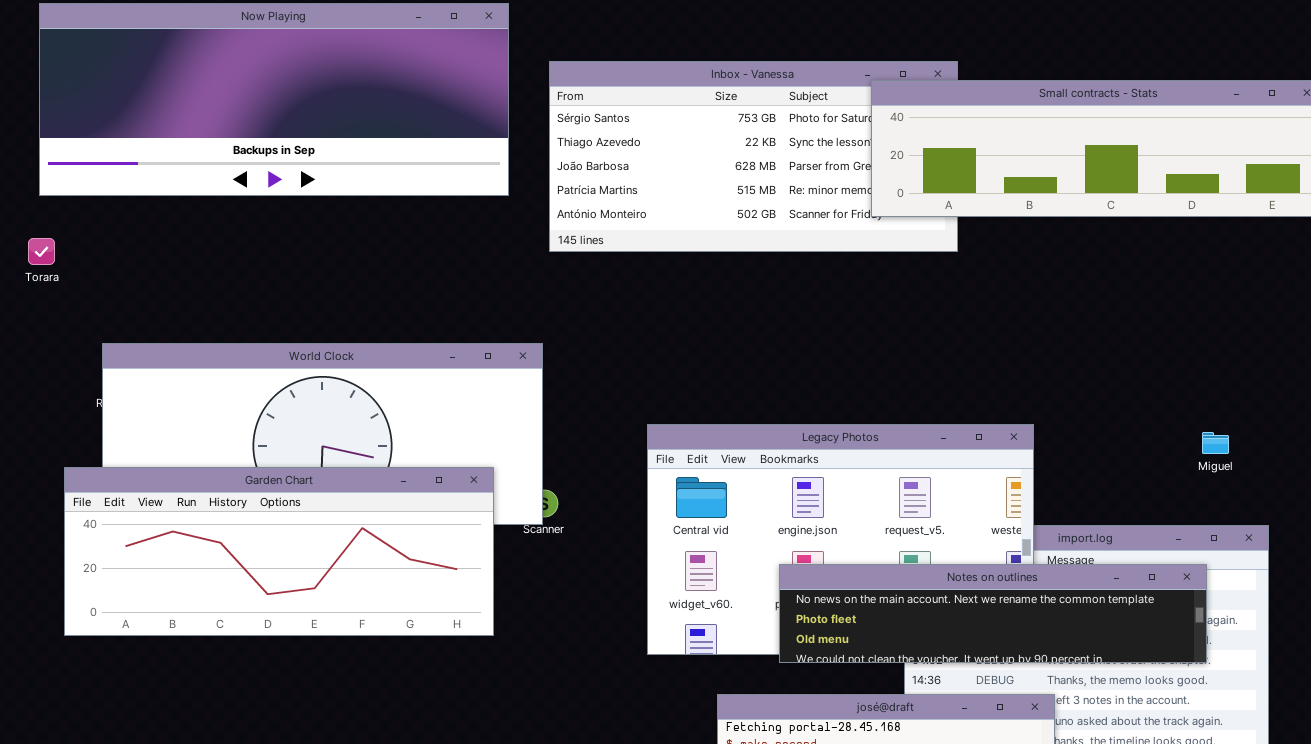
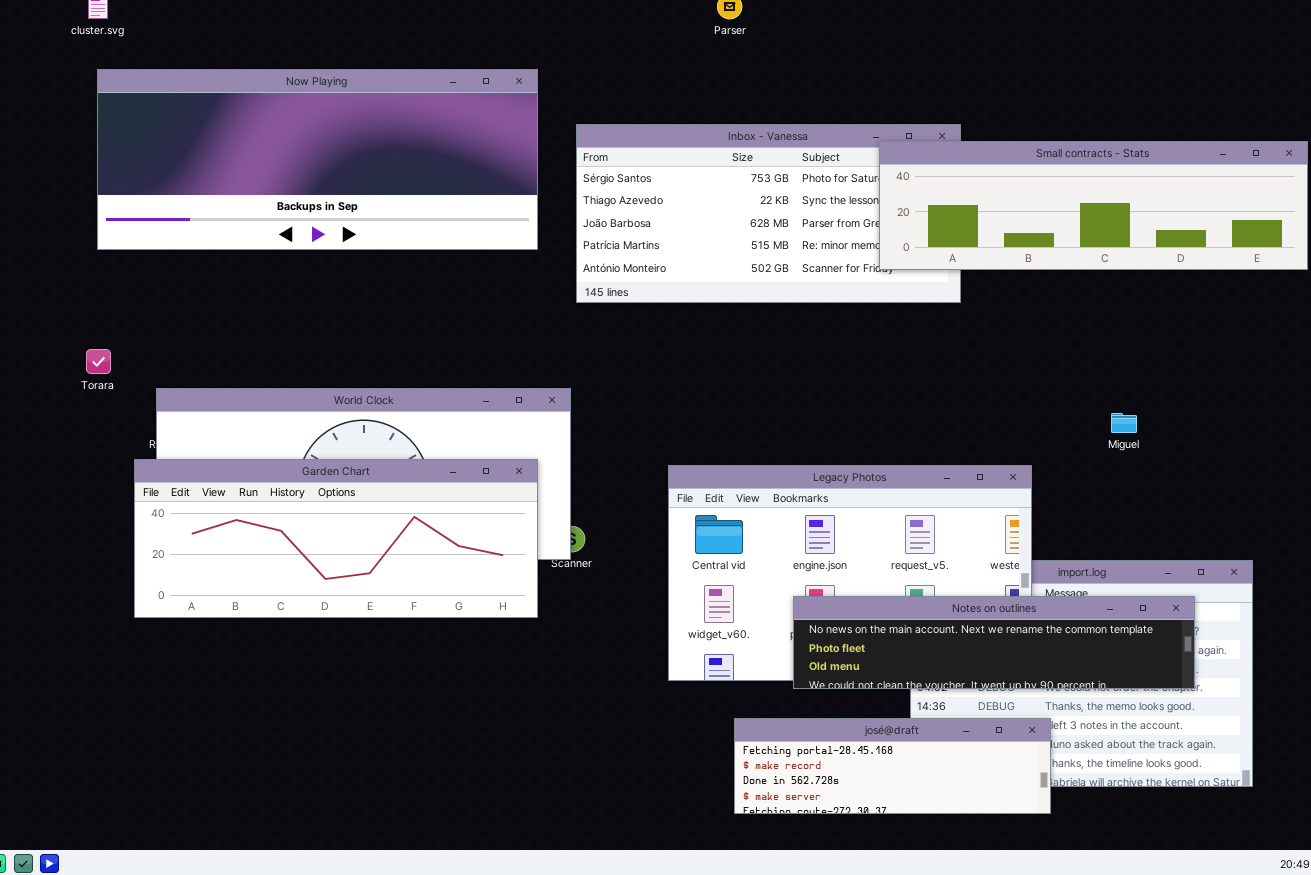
Torara: [28,238,55,265] -> [86,349,111,374], moved
Miguel: [1202,432,1229,454] -> [1111,413,1137,433], moved
Garden Chart: [64,467,494,636] -> [134,459,538,618], moved

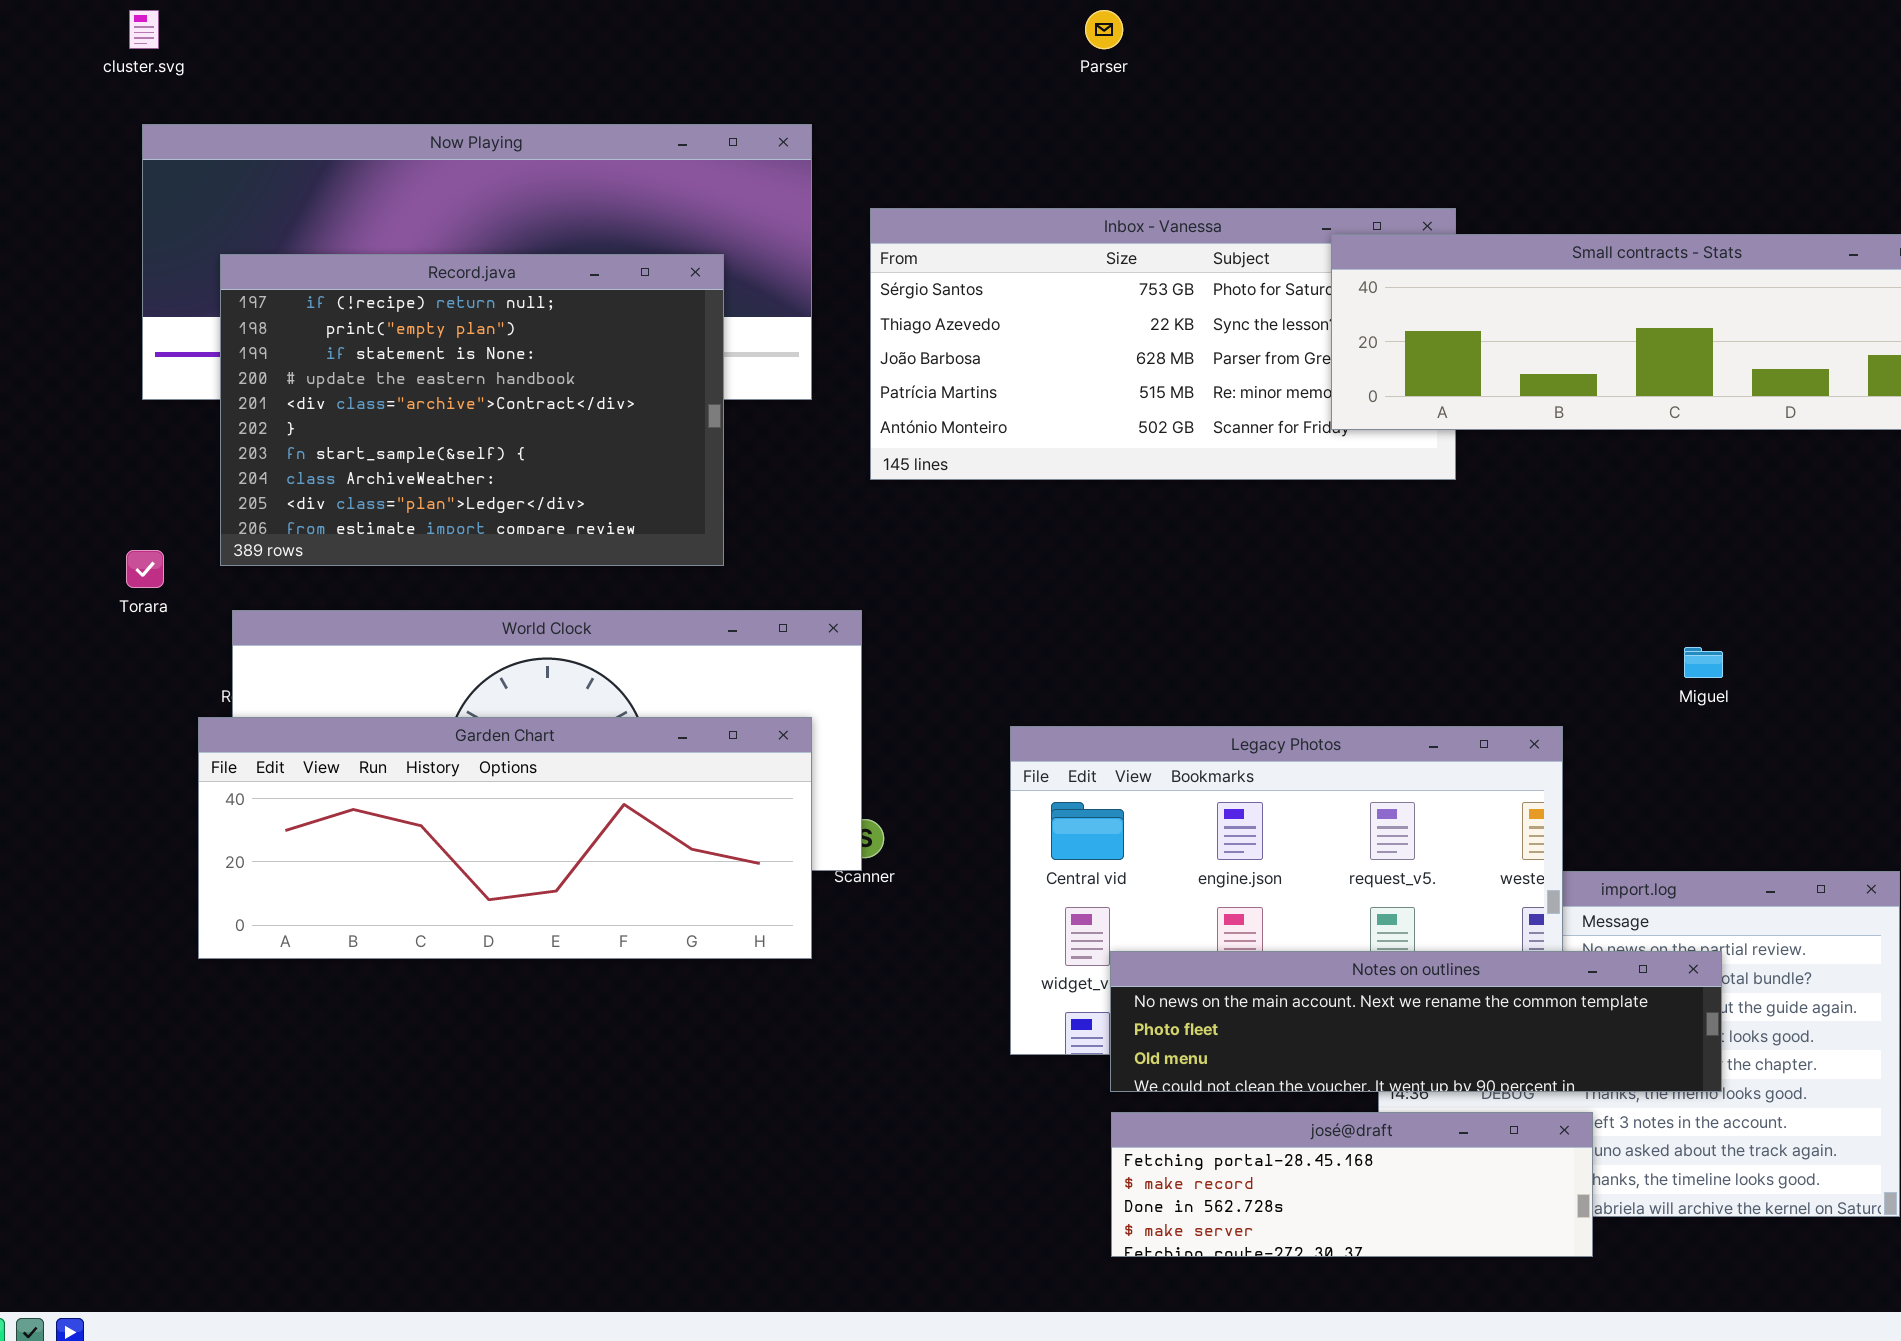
Record.java: none -> [220,254,724,566], opened
Notes on outlines: [793,596,1195,689] -> [1110,951,1722,1092], moved

